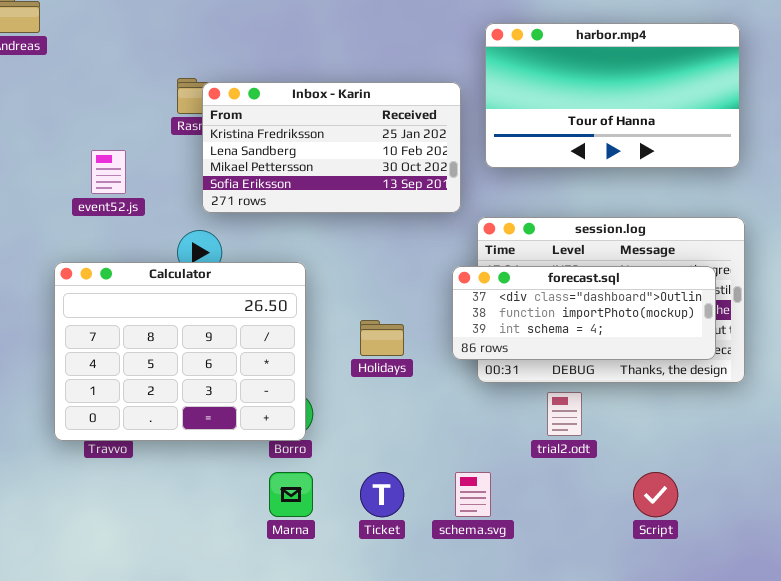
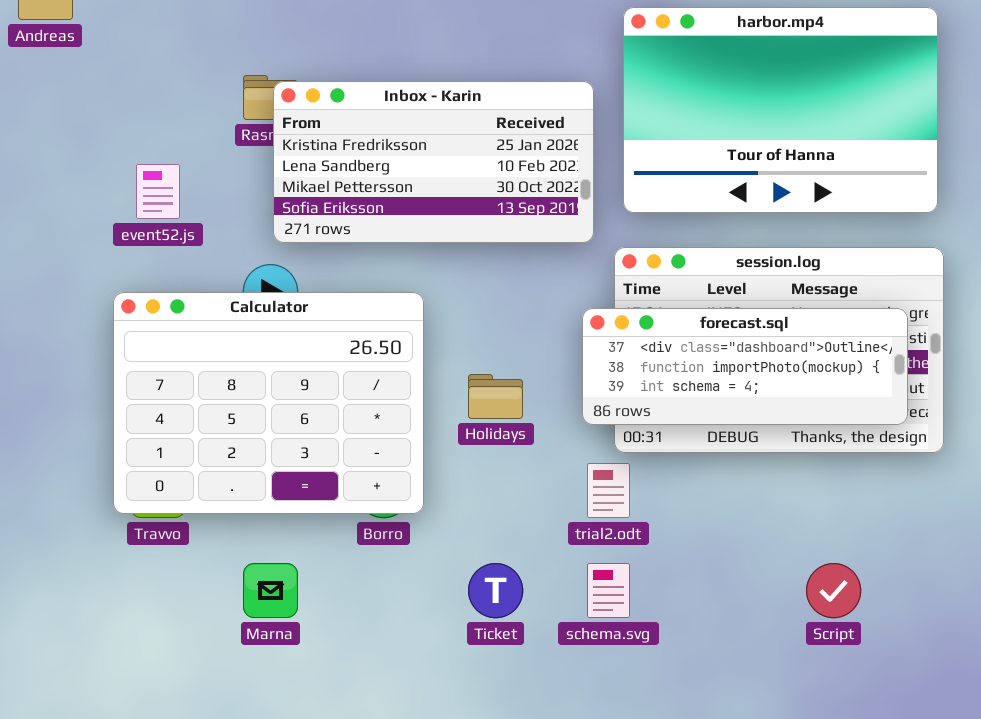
harbor.mp4: [485,23,740,168] -> [623,7,938,213], resized
Calculator: [54,262,306,441] -> [113,292,424,514], moved
trial2.odt: [547,392,582,436] -> [587,463,630,518], moved
Marna: [269,472,313,517] -> [243,563,298,618], moved

